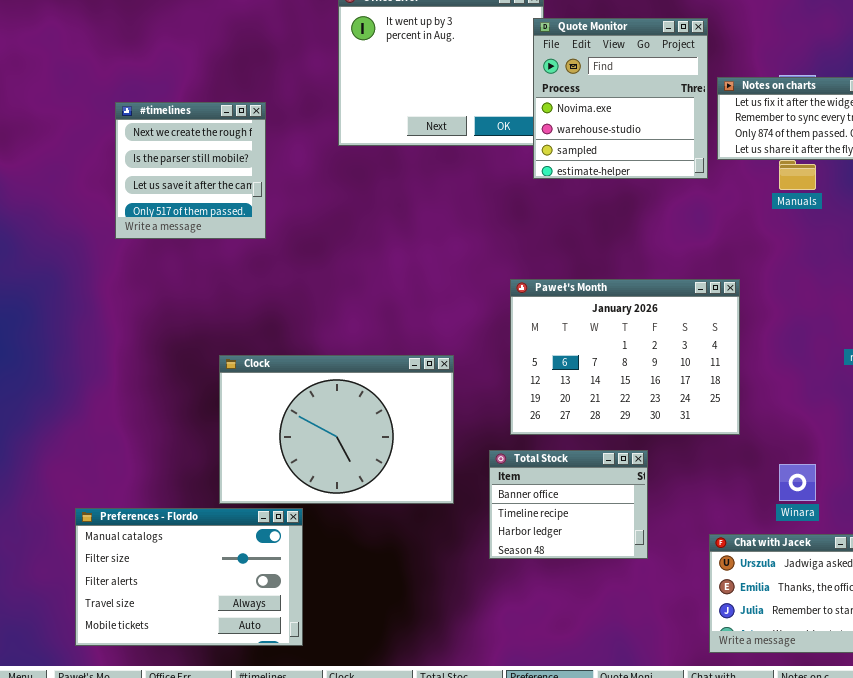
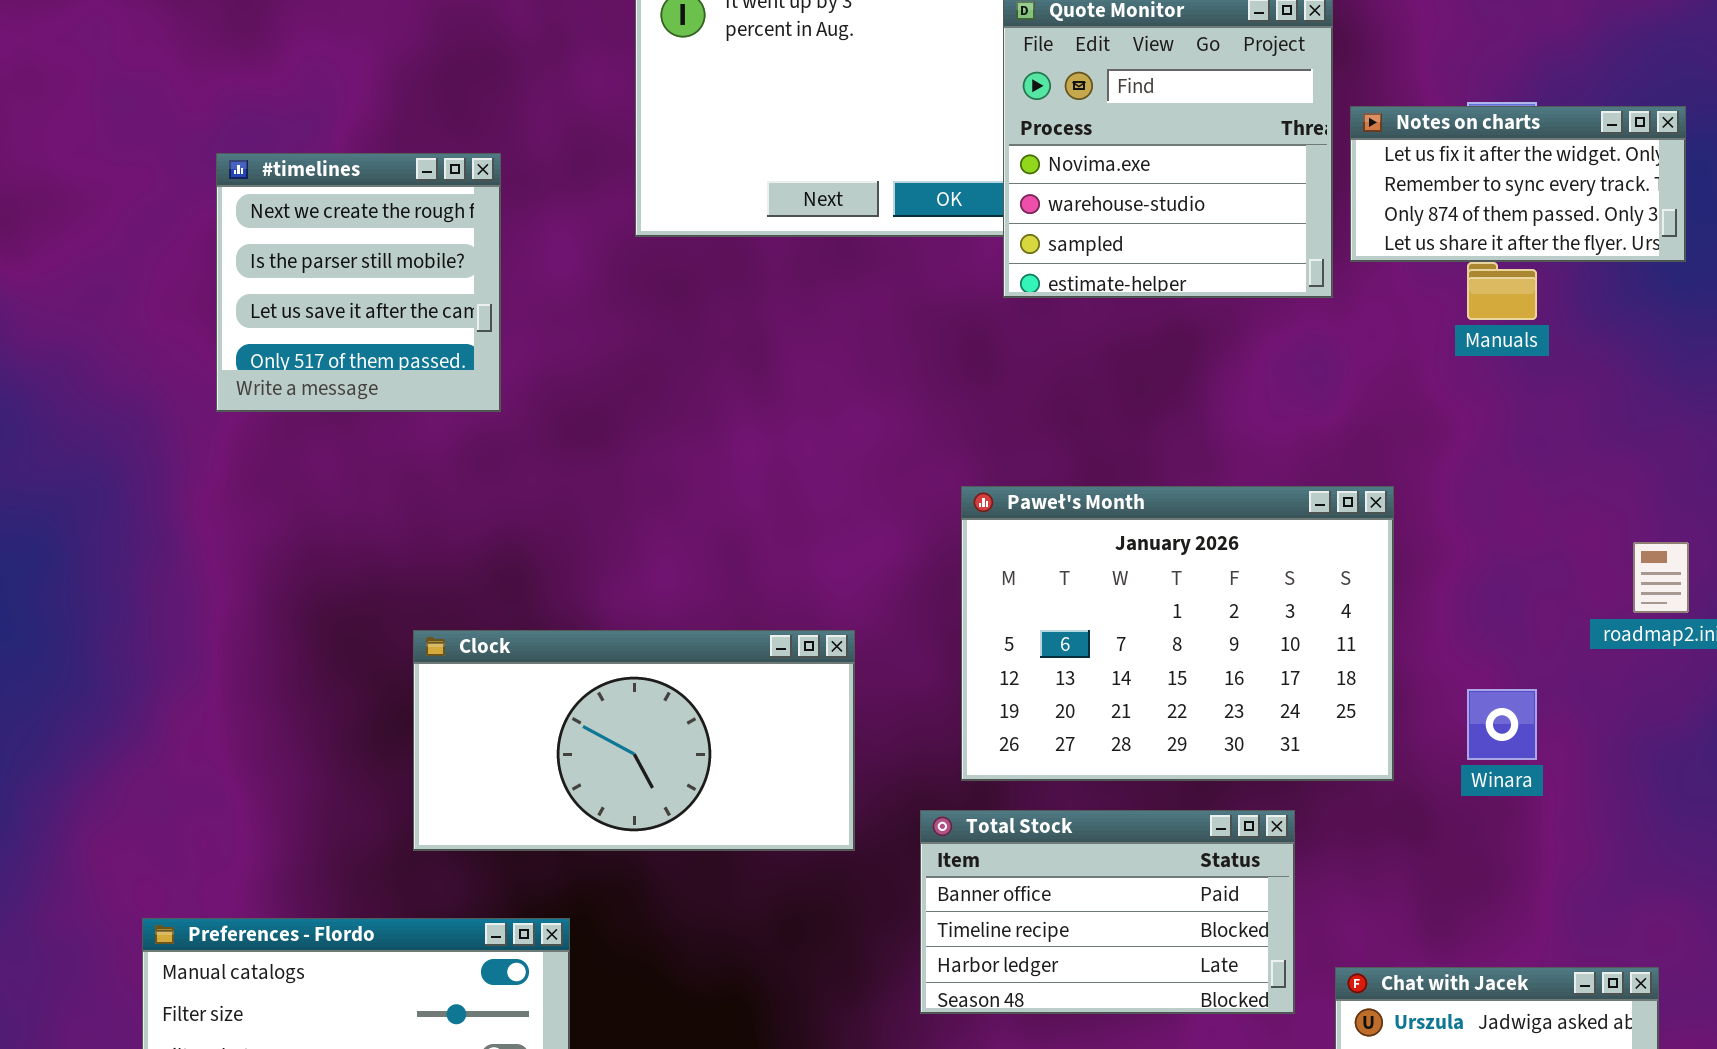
Clock: [219,355,454,504] -> [413,630,855,851], resized
Total Stock: [489,450,648,559] -> [920,810,1295,1014], resized
Winara: [779,464,816,501] -> [1467,689,1537,760], moved

